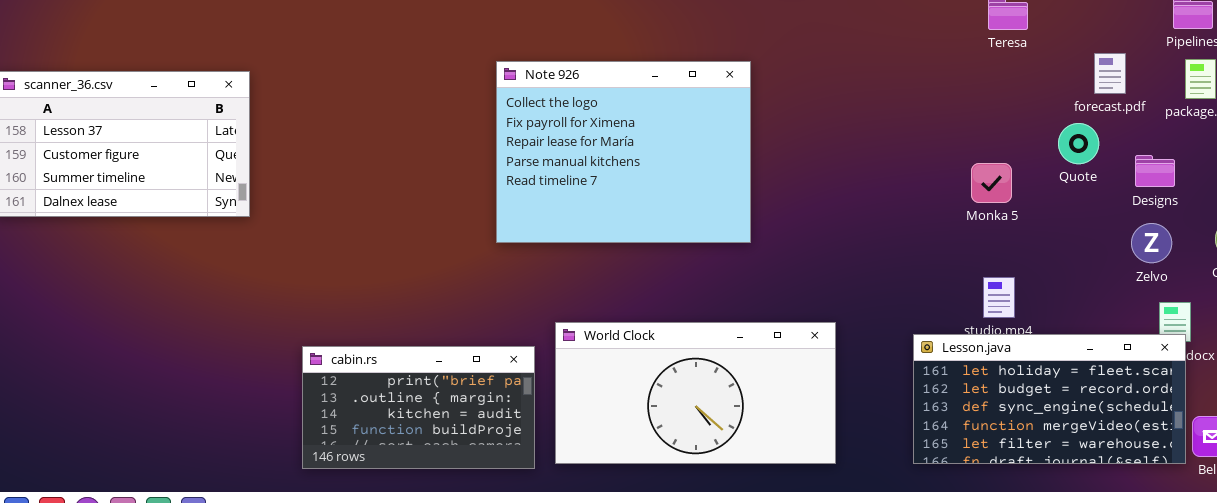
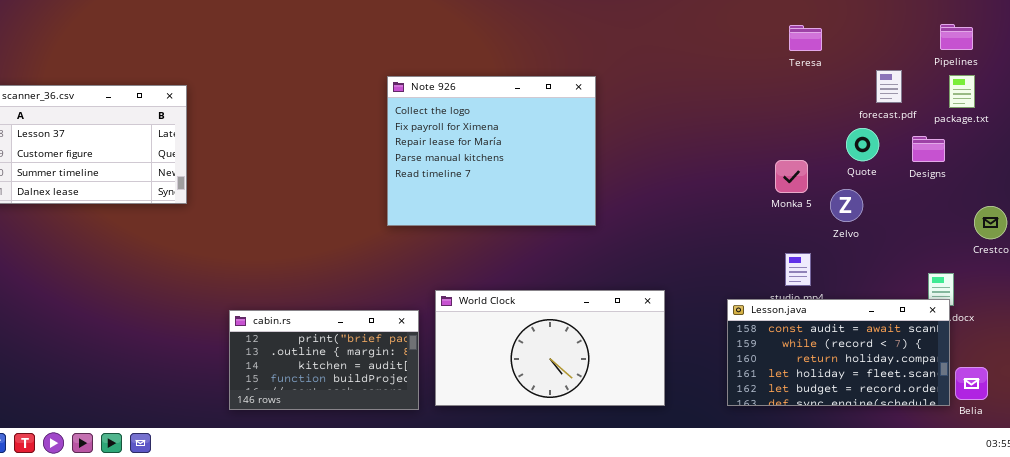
Designs: [1135,155,1175,187] -> [912,136,945,162], moved
Zelvo: [1131,223,1172,263] -> [830,189,863,222], moved
Lesson.java: [913,334,1186,464] -> [727,299,950,406], scrolled up 3 rows

